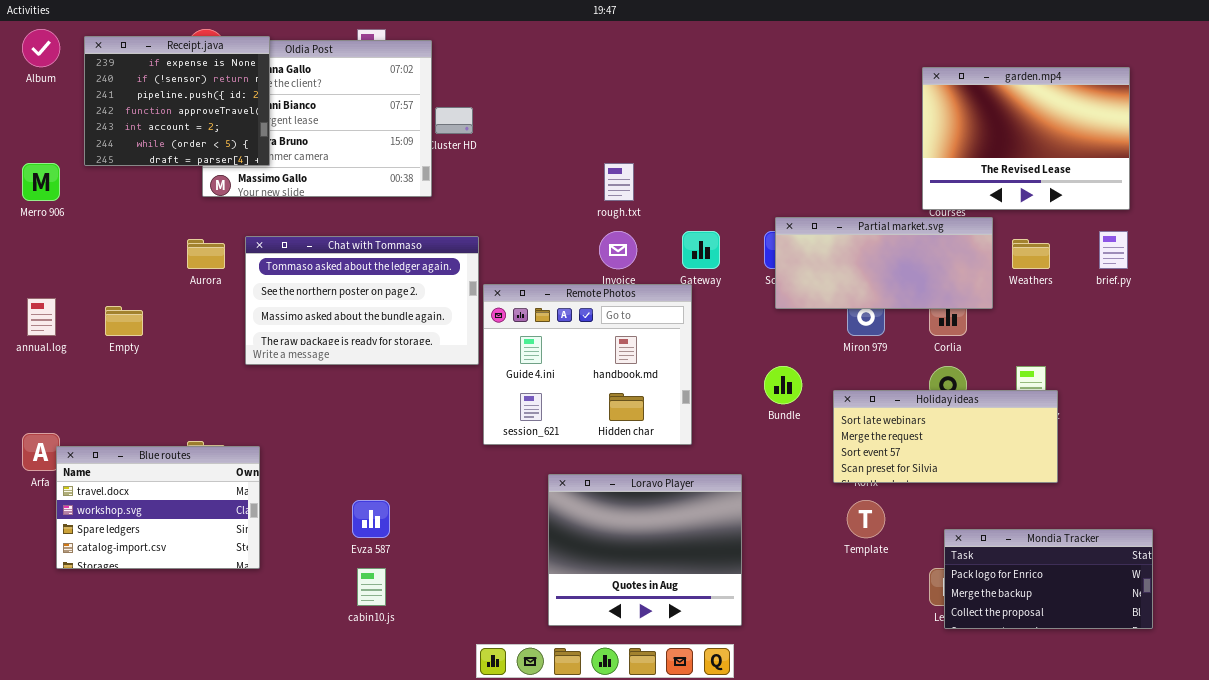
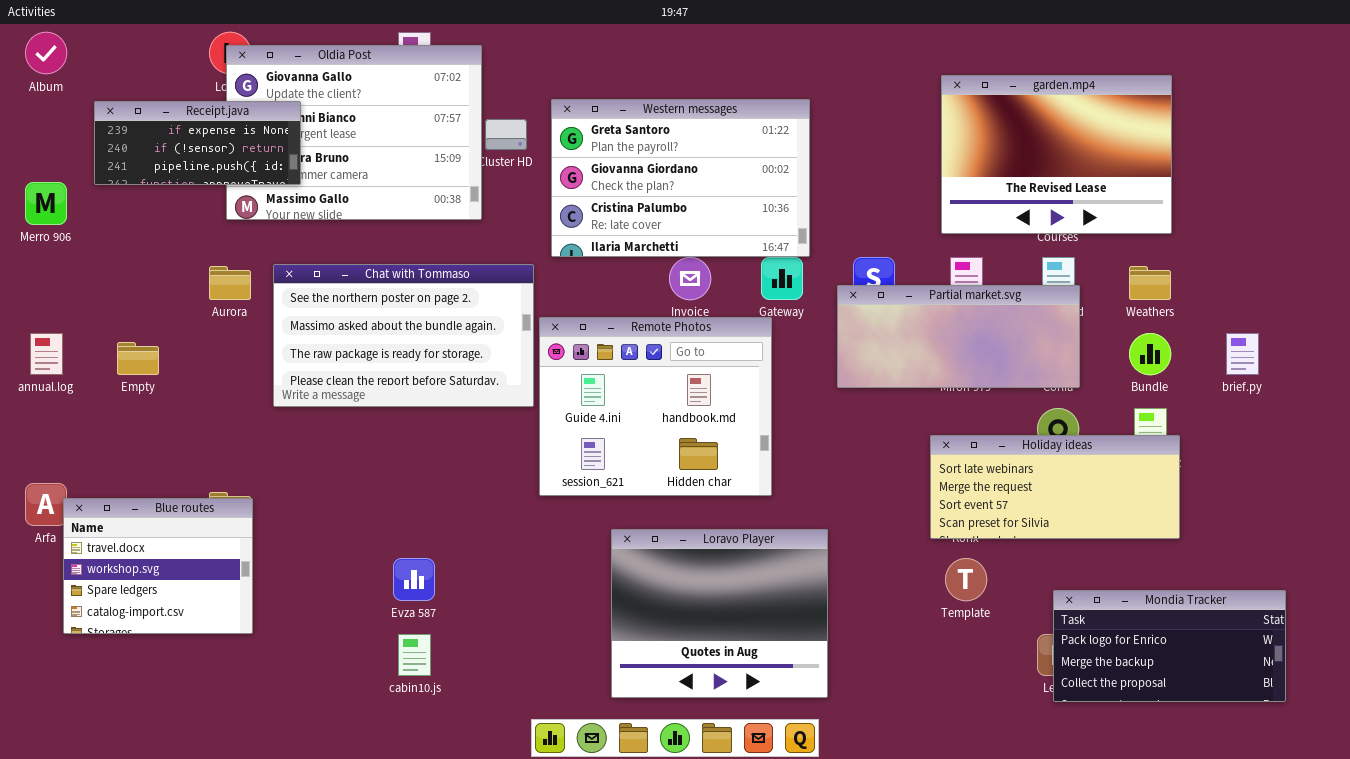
Receipt.java: [84,36,270,166] -> [94,101,301,185], resized
garden.mp4: [922,67,1130,210] -> [941,75,1172,234], moved
Western messages: none -> [551,99,810,257], opened
Partial market.svg: [775,217,993,309] -> [837,285,1080,388], moved
brief.py: [1099,231,1128,269] -> [1226,333,1259,375], moved
Chat with Tommaso: [245,236,479,365] -> [273,264,534,407], scrolled down 1 row
Bundle: [764,366,802,404] -> [1129,333,1171,375], moved
Blue routes: [56,446,260,569] -> [63,498,253,634], resized

